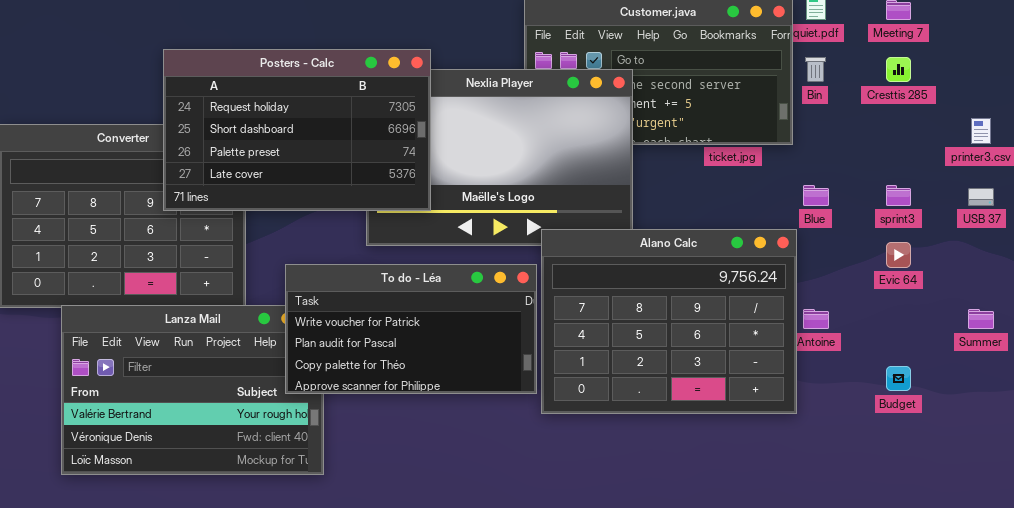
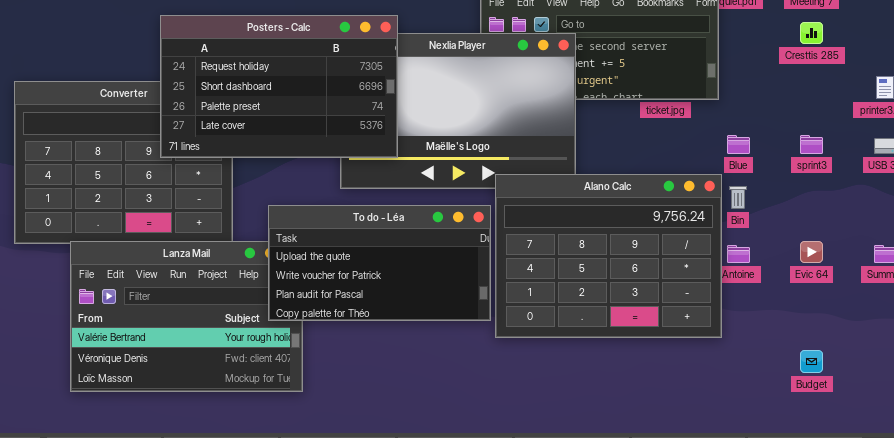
Bin: [805,57,826,82] -> [729,186,747,209], moved
Evic 64: [886,242,911,268] -> [800,241,823,263], moved
To do - Léa: [285,264,537,394] -> [268,205,491,321], scrolled up 1 row
Budget: [886,366,911,391] -> [800,350,823,373], moved

